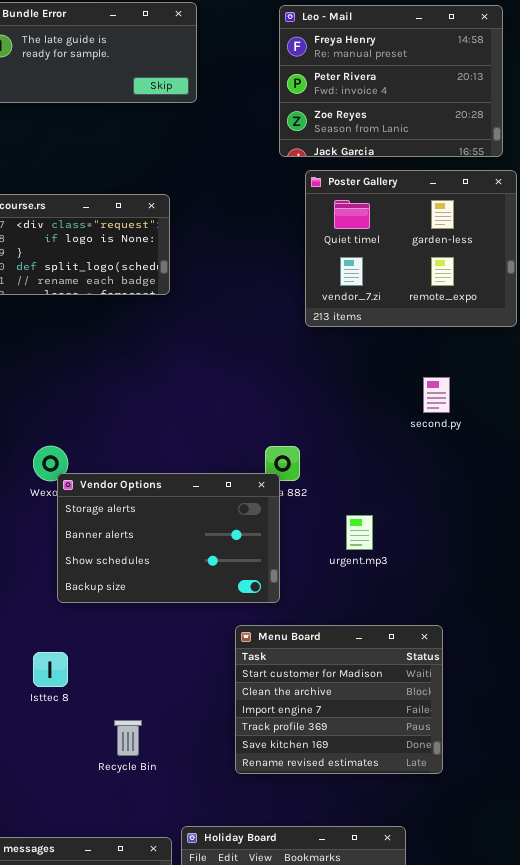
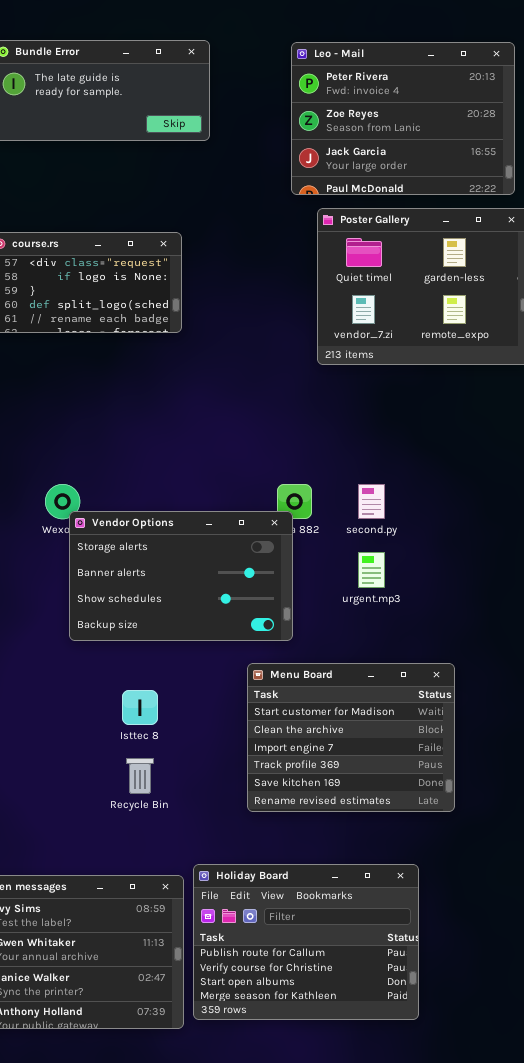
Leo - Mail: [279,5,503,157] -> [291,42,515,195], scrolled down 1 row
second.py: [423,377,450,413] -> [358,484,385,519], moved
Isttec 8: [33,652,68,687] -> [122,690,158,725], moved

